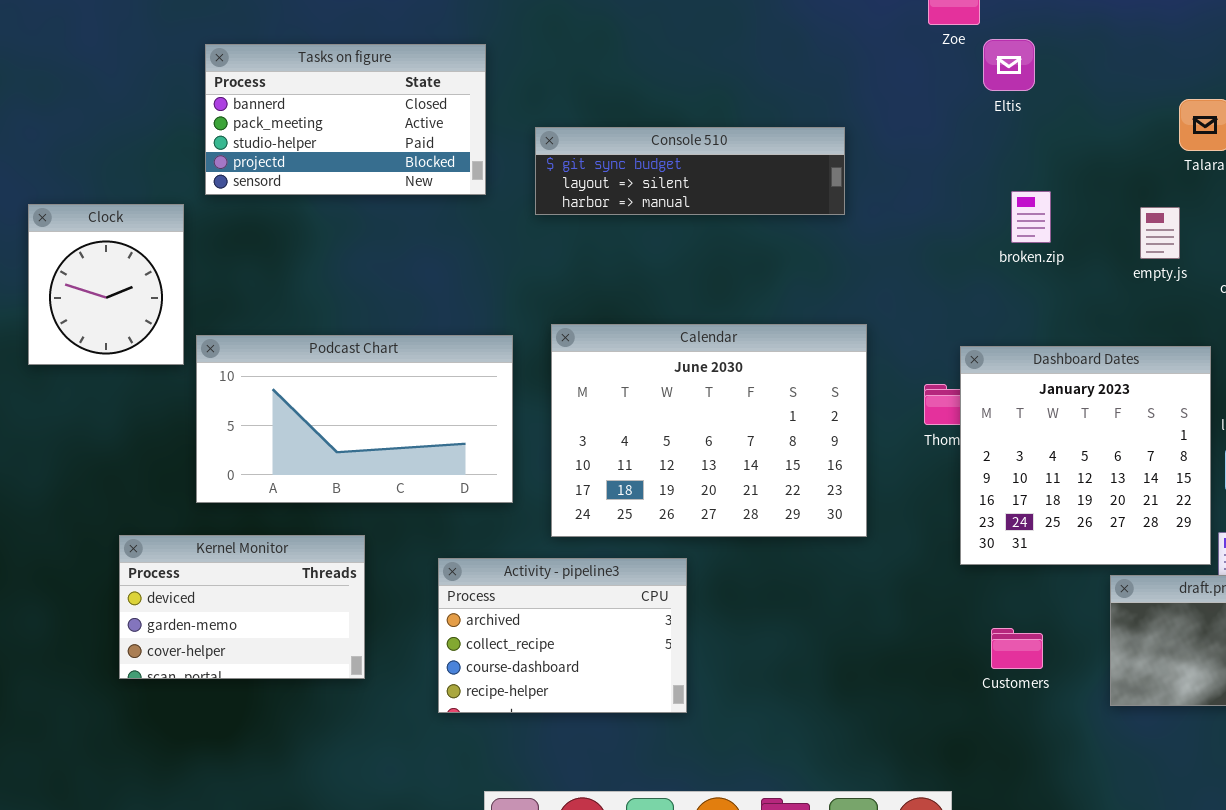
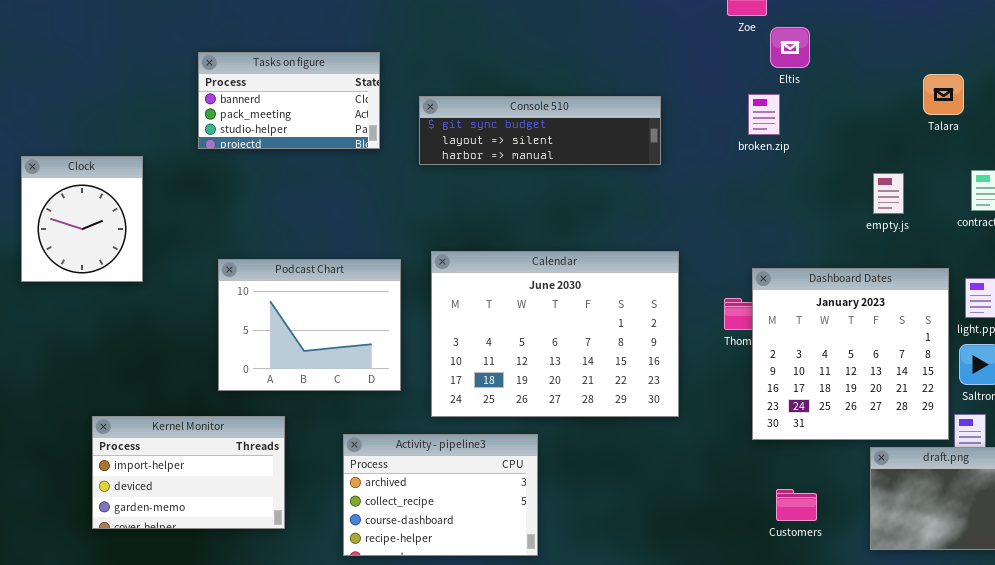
Tasks on figure: [205,44,486,195] -> [198,52,380,149], resized
broken.zip: [1011,191,1051,243] -> [748,94,780,135], moved
empty.js: [1140,207,1180,259] -> [873,173,904,214], moved
Podcast Chart: [196,335,513,503] -> [218,259,401,391], resized
Kernel Monitor: [119,535,365,679] -> [92,416,285,529], scrolled up 1 row

